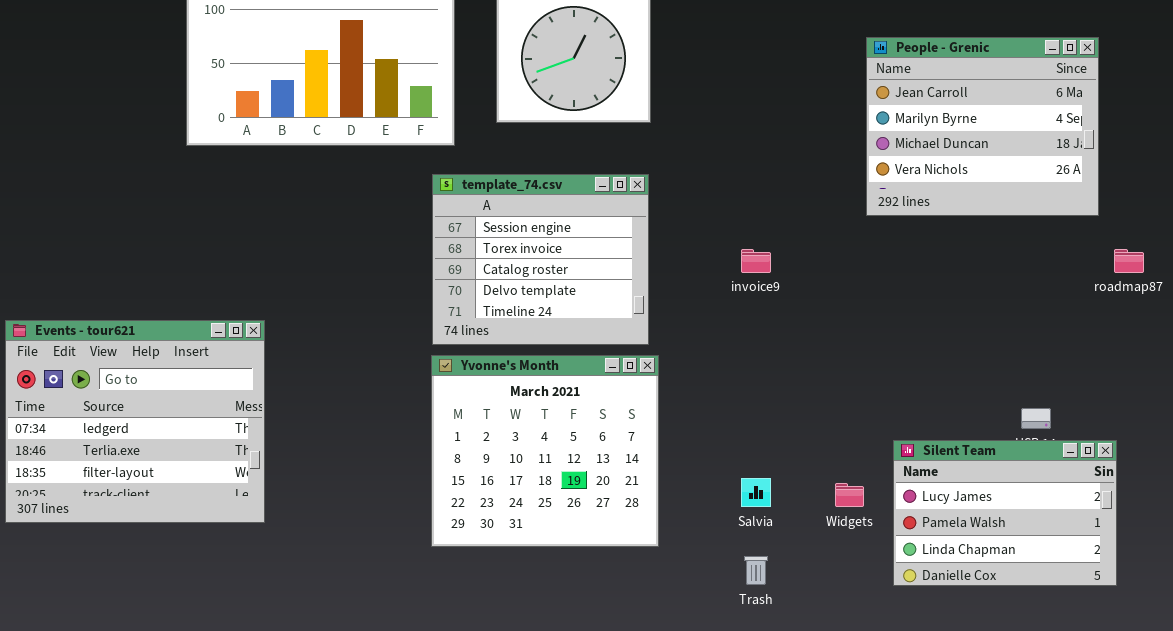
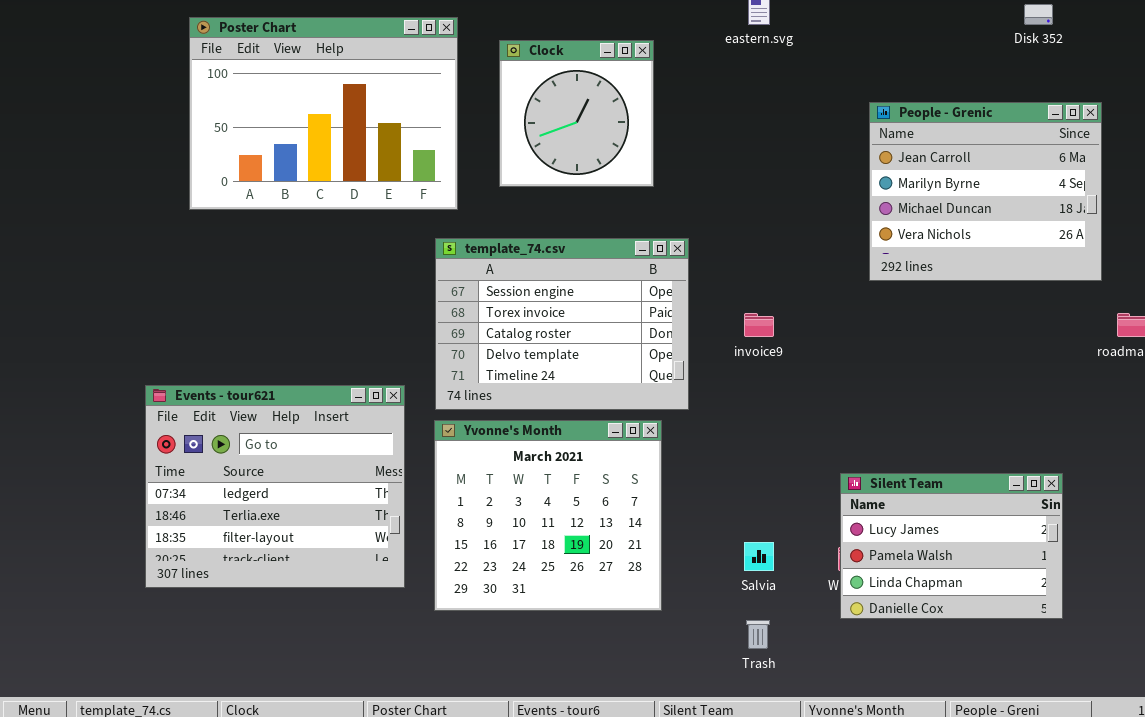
template_74.csv: [432,174,649,345] -> [435,238,689,410], resized
Events - tour621: [5,320,265,523] -> [145,385,405,588], moved
Silent Team: [893,440,1117,586] -> [840,473,1063,619], moved

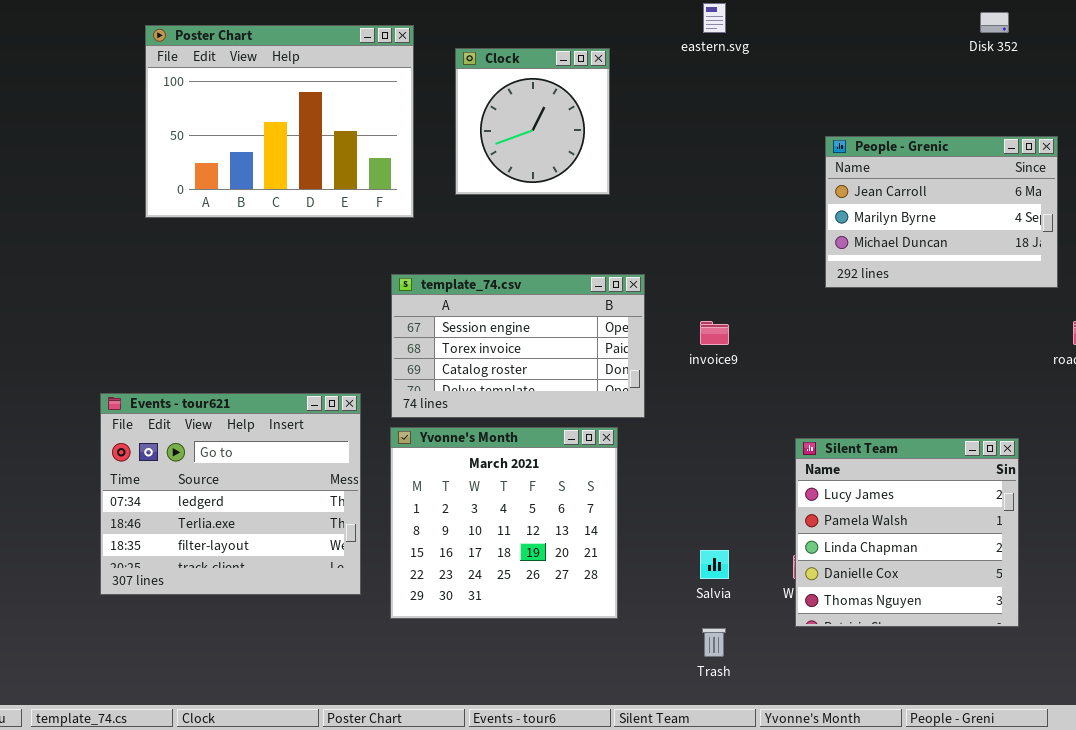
People - Grenic: [869,102,1102,281] -> [825,136,1058,288], resized
template_74.csv: [435,238,689,410] -> [391,274,645,418], resized
Silent Team: [840,473,1063,619] -> [795,438,1019,627], resized

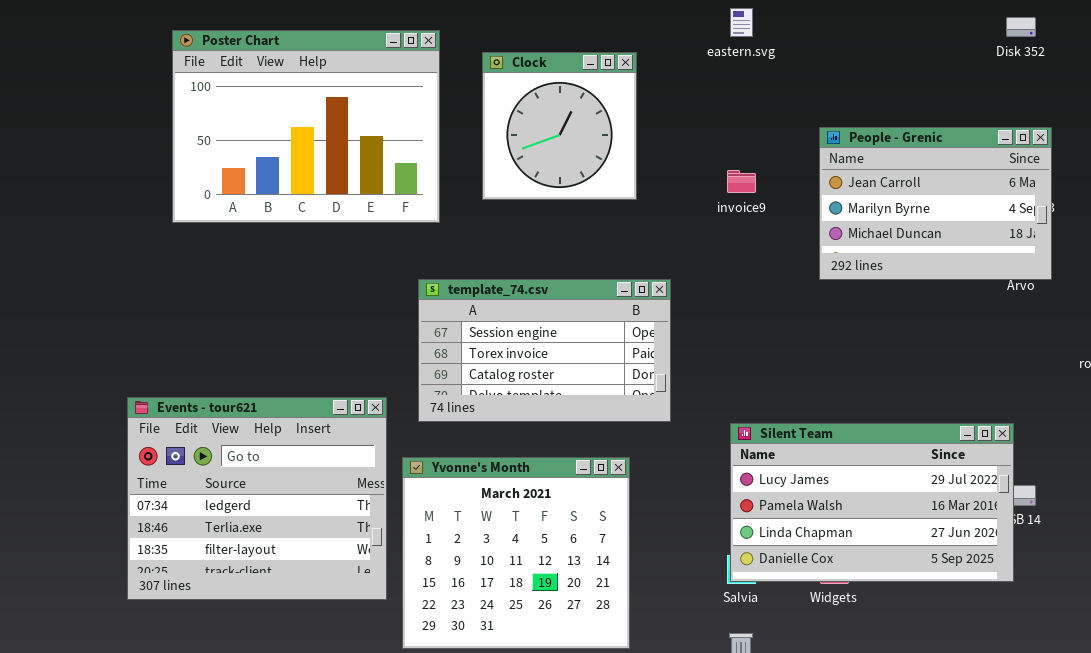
People - Grenic: [825,136,1058,288] -> [819,127,1052,280], moved
invoice9: [700,321,729,345] -> [727,170,756,193], moved
Yvonne's Month: [390,427,618,619] -> [402,457,630,649], moved
Silent Team: [795,438,1019,627] -> [730,423,1014,582], moved, resized

